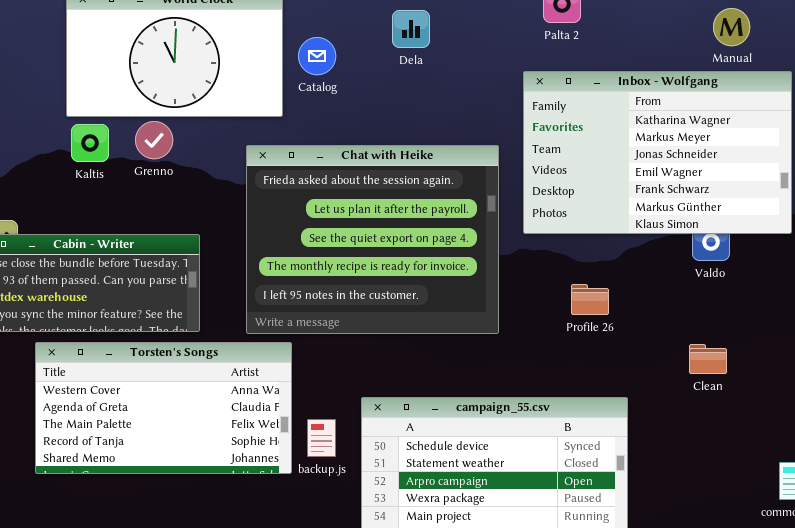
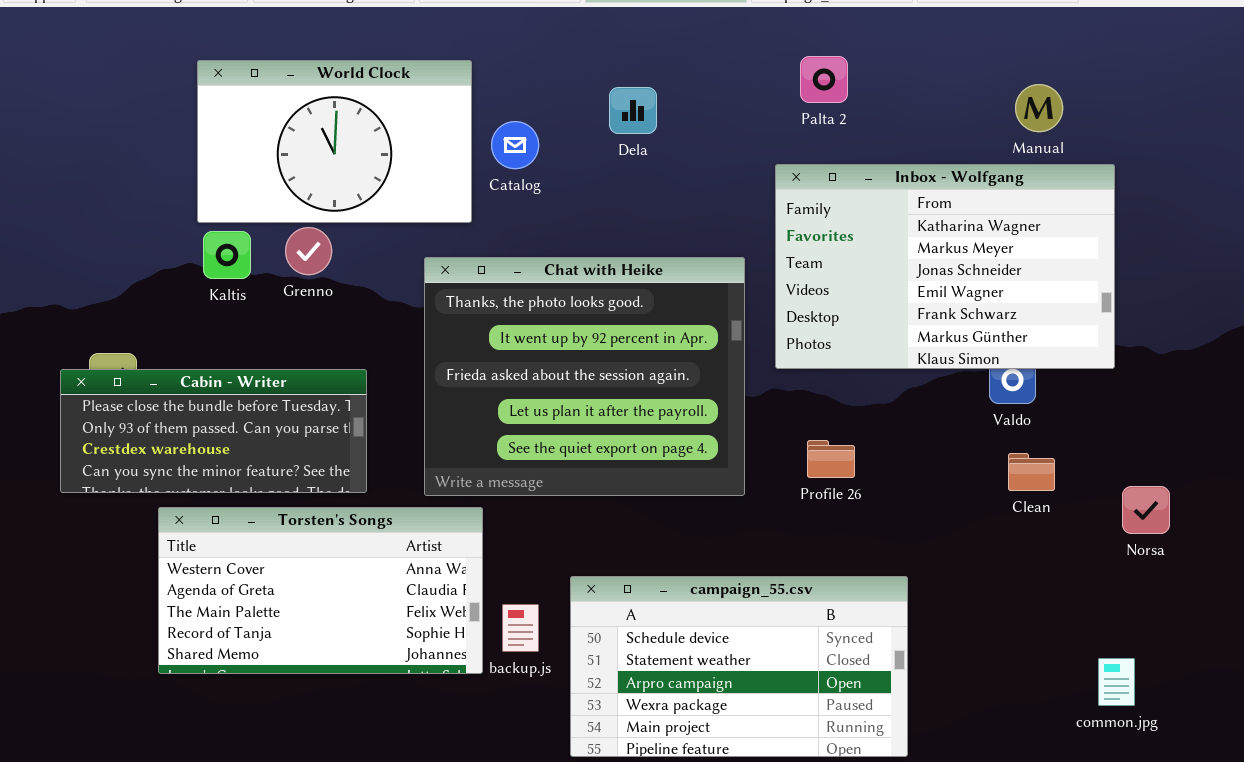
Chat with Heike: [246,145,499,334] -> [424,257,745,496], scrolled up 2 rows
Profile 26: [571,284,609,315] -> [807,440,855,478], moved
Clean: [689,344,727,374] -> [1008,453,1055,491], moved

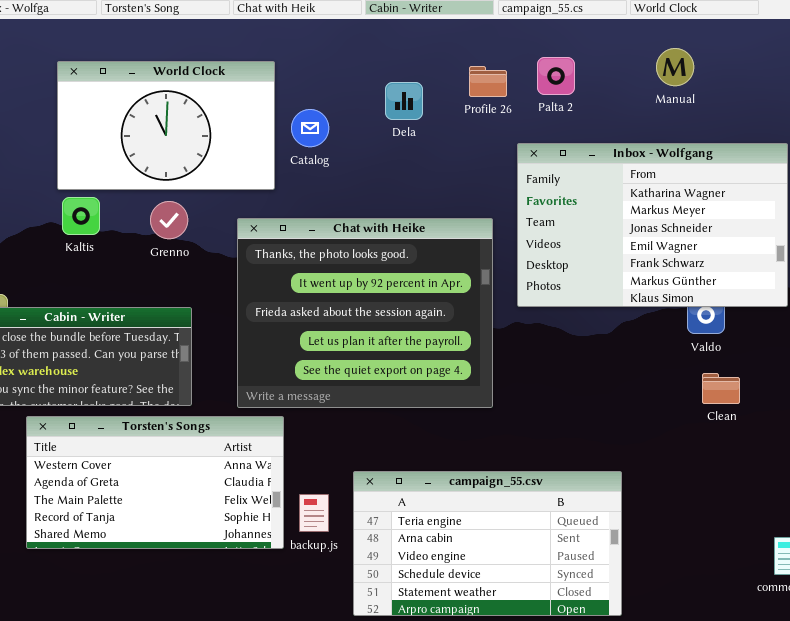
Manual: [1015,84,1063,132] -> [656,48,694,86], moved
Grenno: [285,227,332,275] -> [150,201,188,239], moved
Profile 26: [807,440,855,478] -> [469,66,507,97], moved
campaign_55.csv: [570,576,908,757] -> [353,471,622,616], scrolled up 3 rows

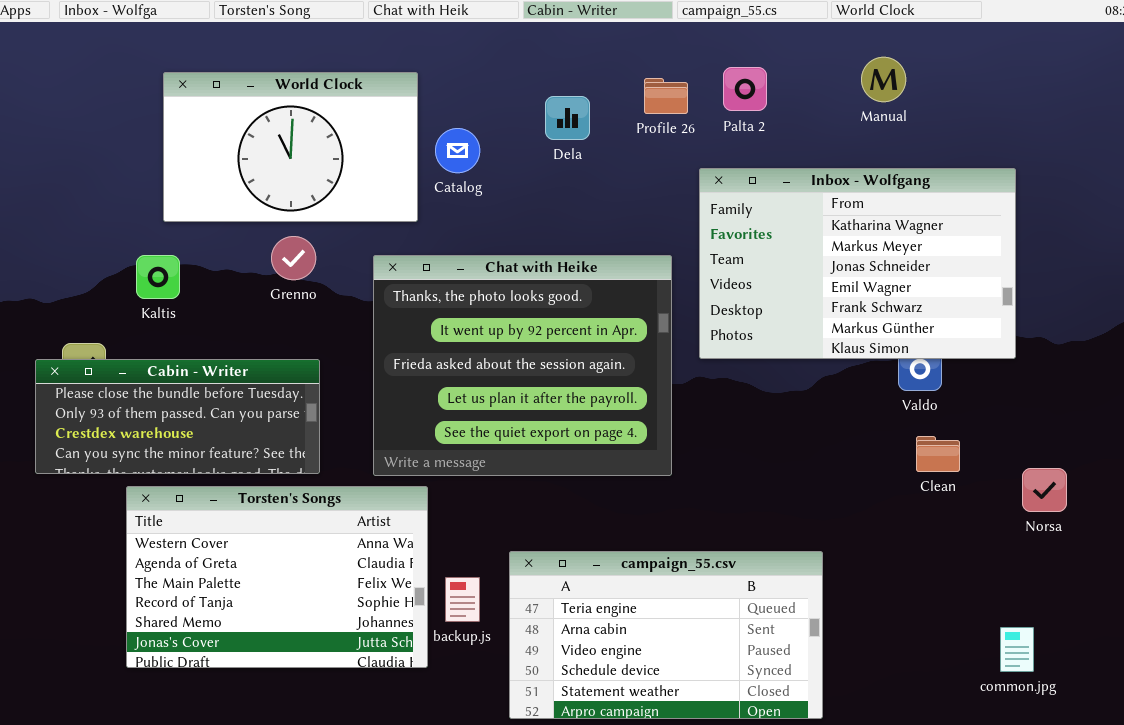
Kaltis: [62,197,100,235] -> [136,255,180,299], moved
Torsten's Songs: [26,416,284,549] -> [126,486,428,668], resized

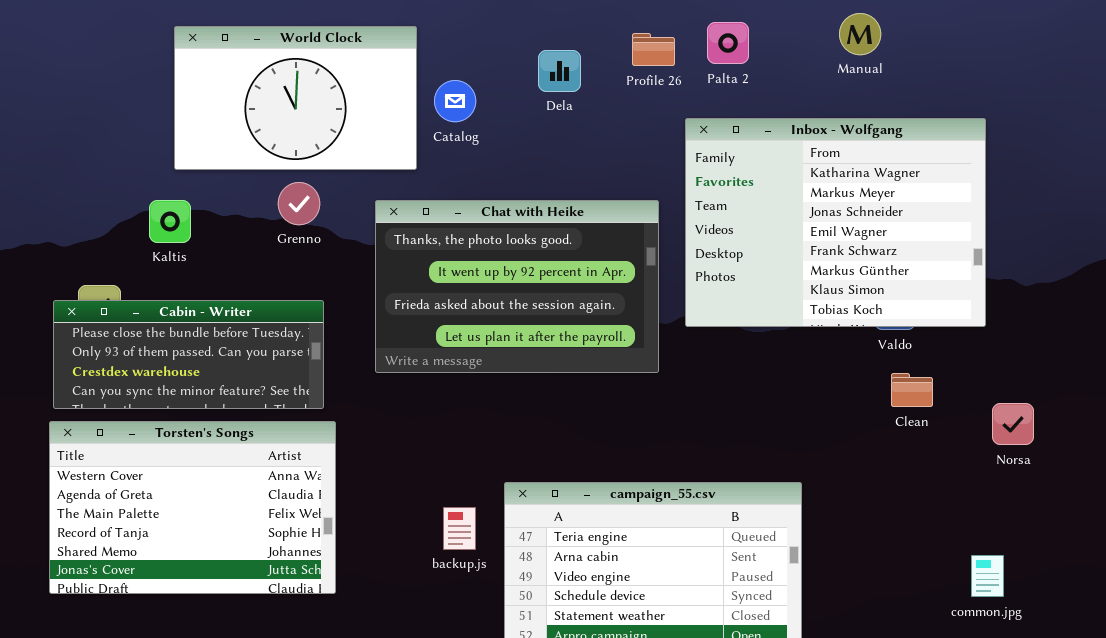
Inbox - Wolfgang: [699,168,1016,359] -> [685,118,986,327], resized
Chat with Heike: [373,255,672,476] -> [375,200,659,373], resized
Torsten's Songs: [126,486,428,668] -> [49,421,336,594], moved

